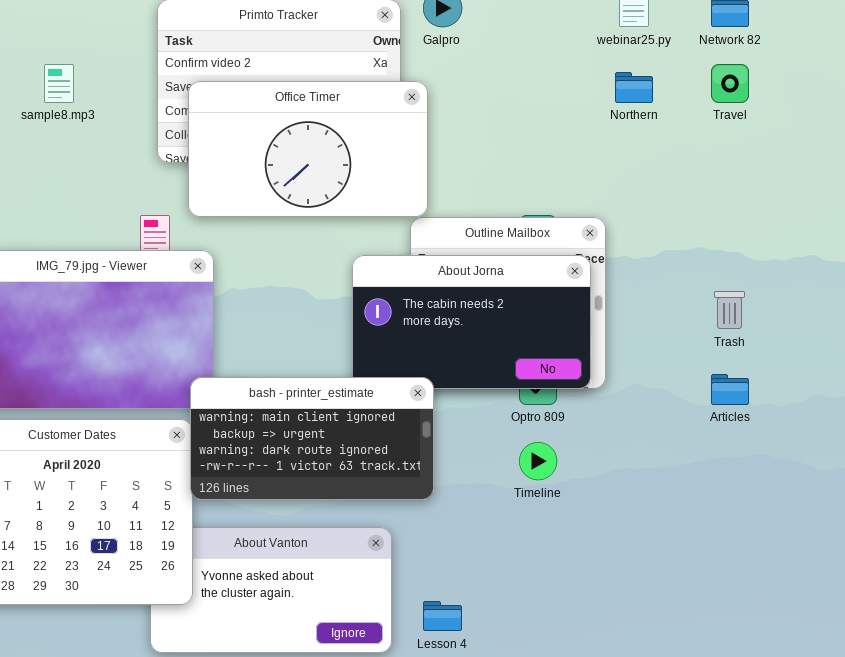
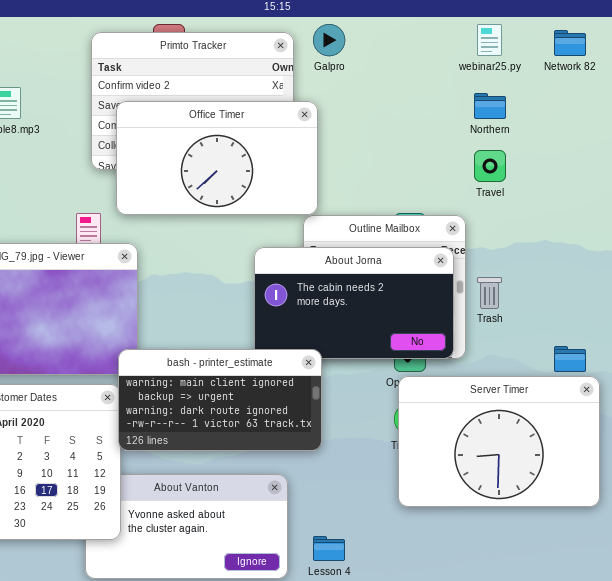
Travel: [711,64,749,103] -> [474,150,506,182], moved
Trash: [714,291,745,329] -> [477,277,502,309], moved
Server Timer: none -> [398,376,600,507], opened

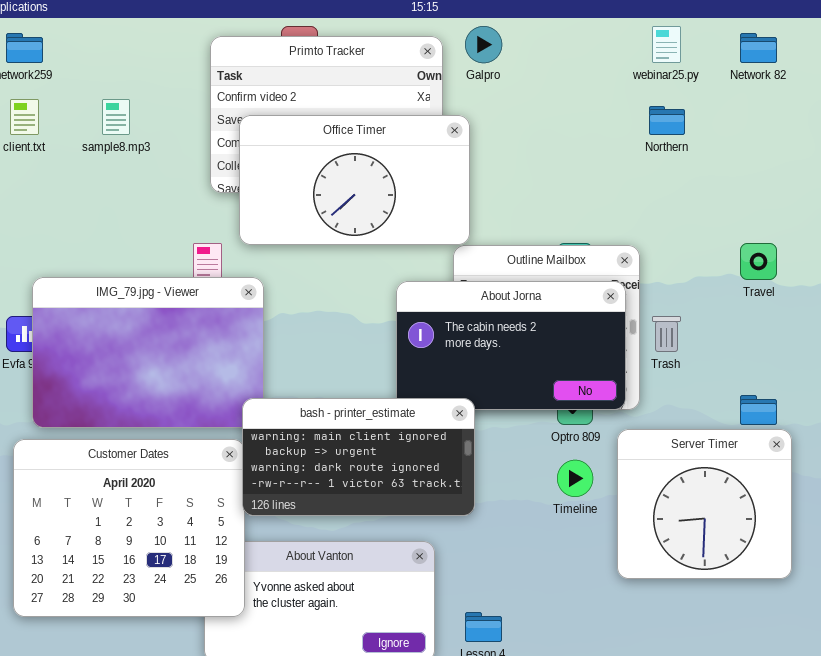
Travel: [474,150,506,182] -> [740,243,777,280], moved
Server Timer: [398,376,600,507] -> [617,429,792,579], resized

